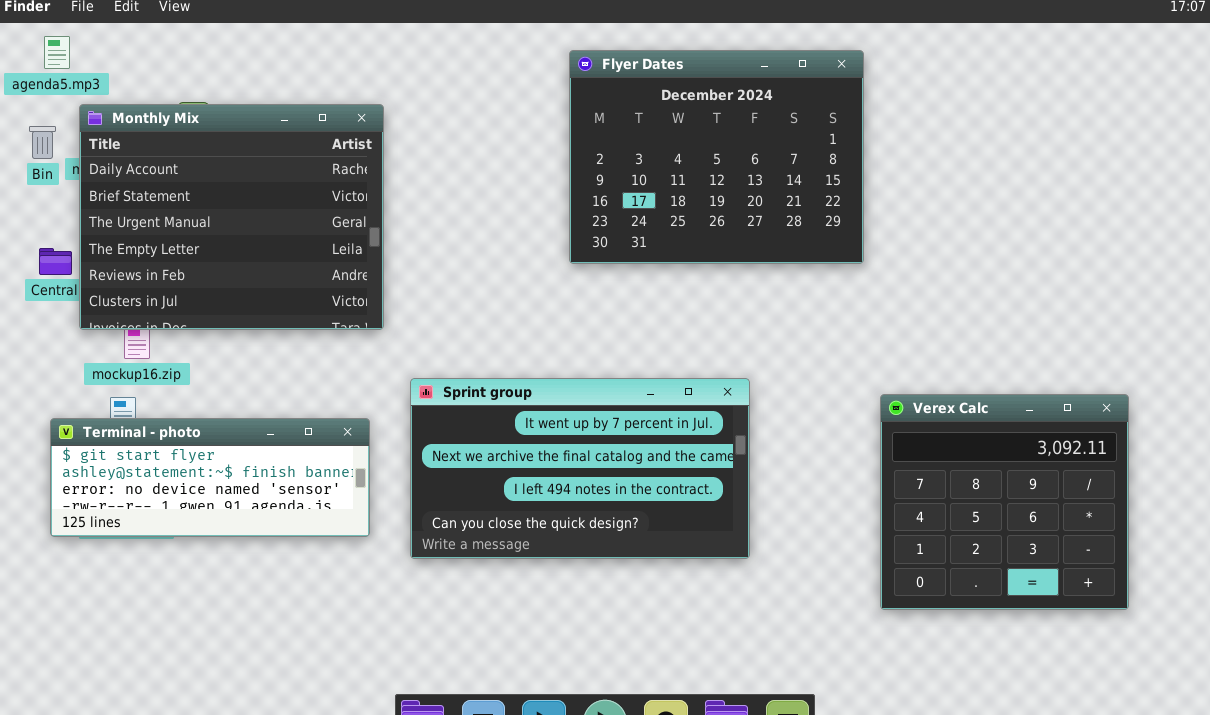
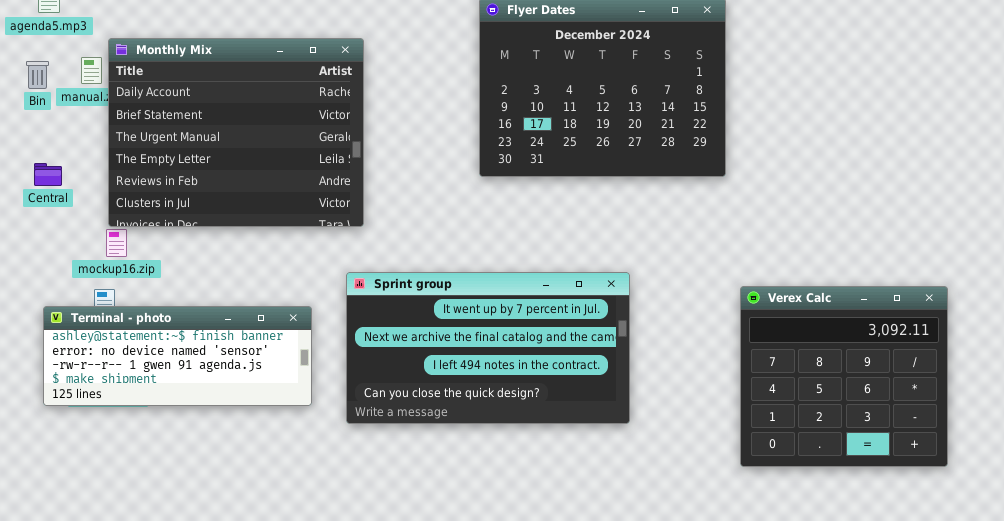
Monthly Mix: [79,104,384,330] -> [108,38,364,227], moved
Terminal - photo: [50,418,370,537] -> [43,306,312,406], scrolled down 1 row

